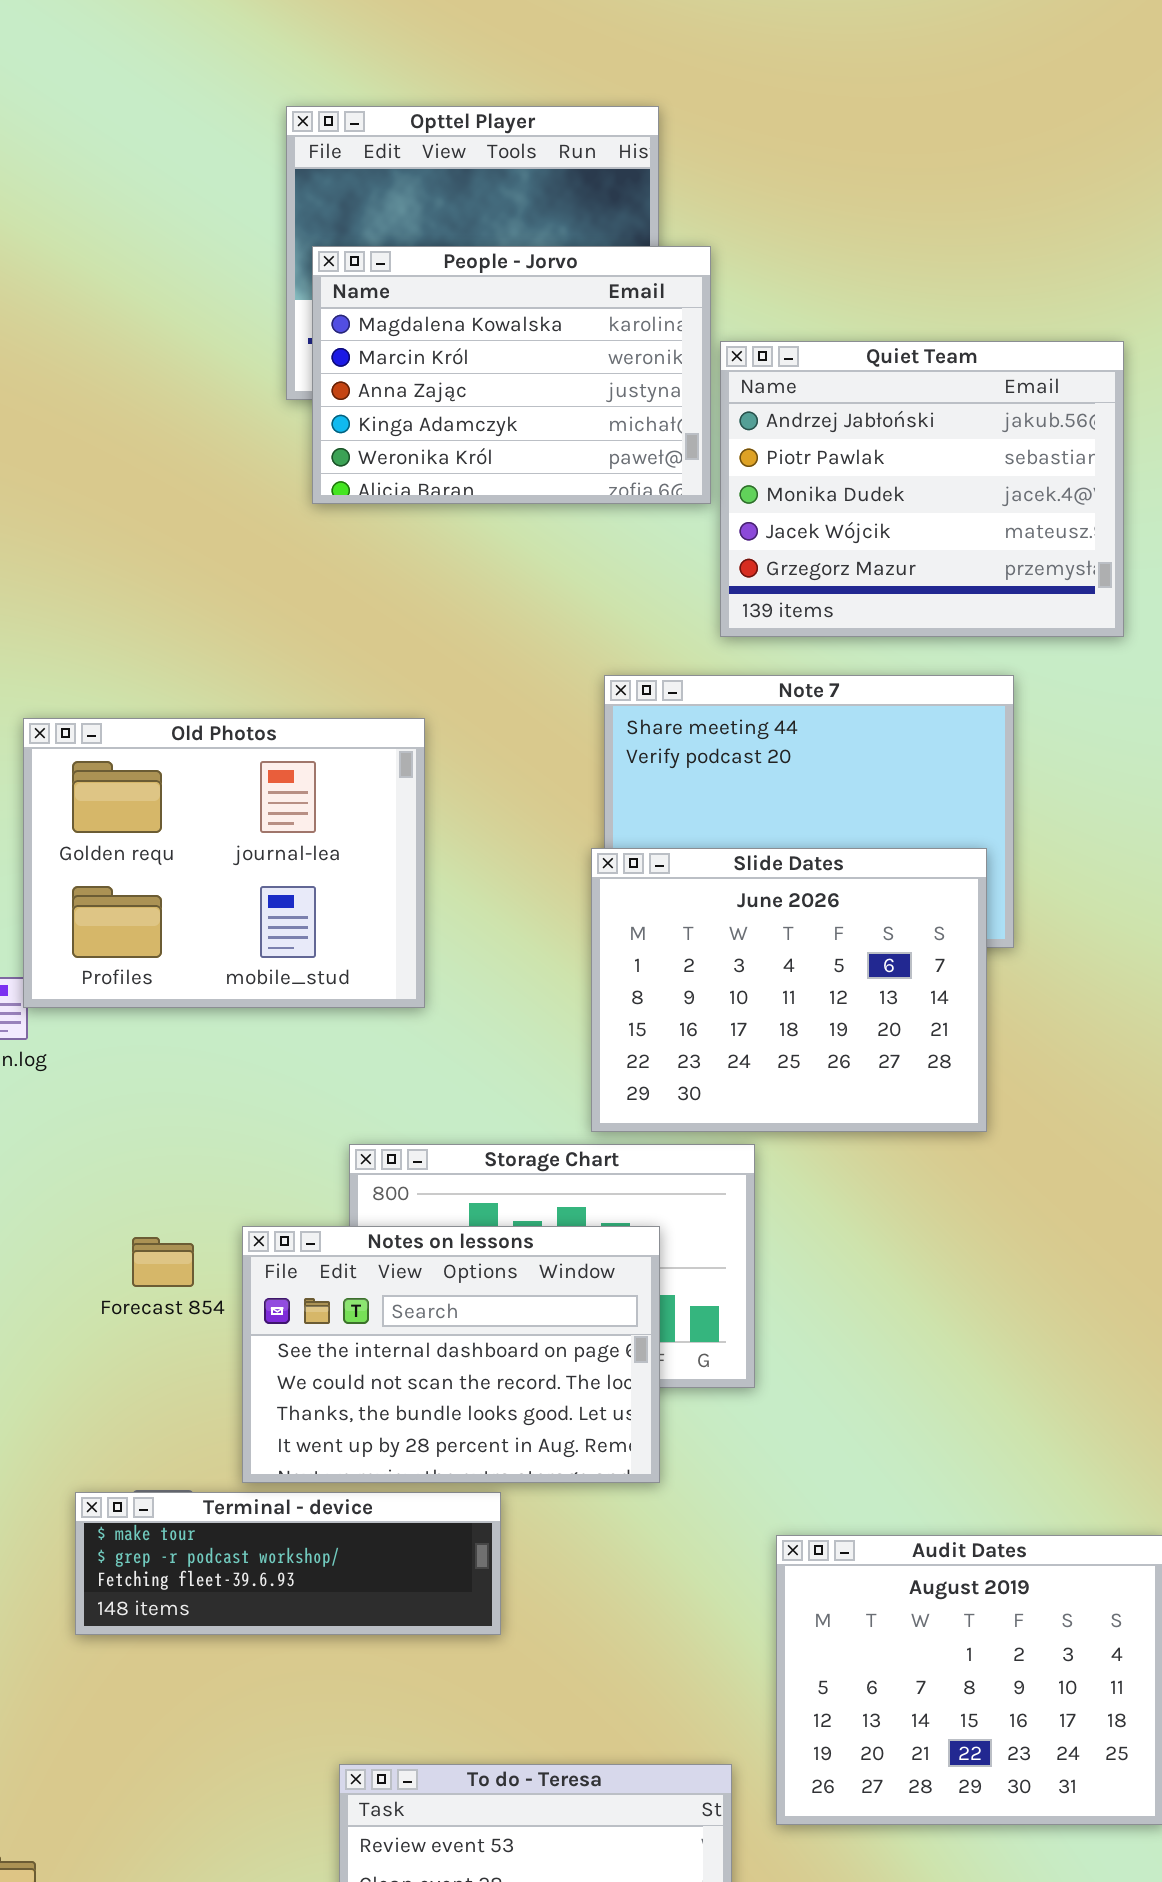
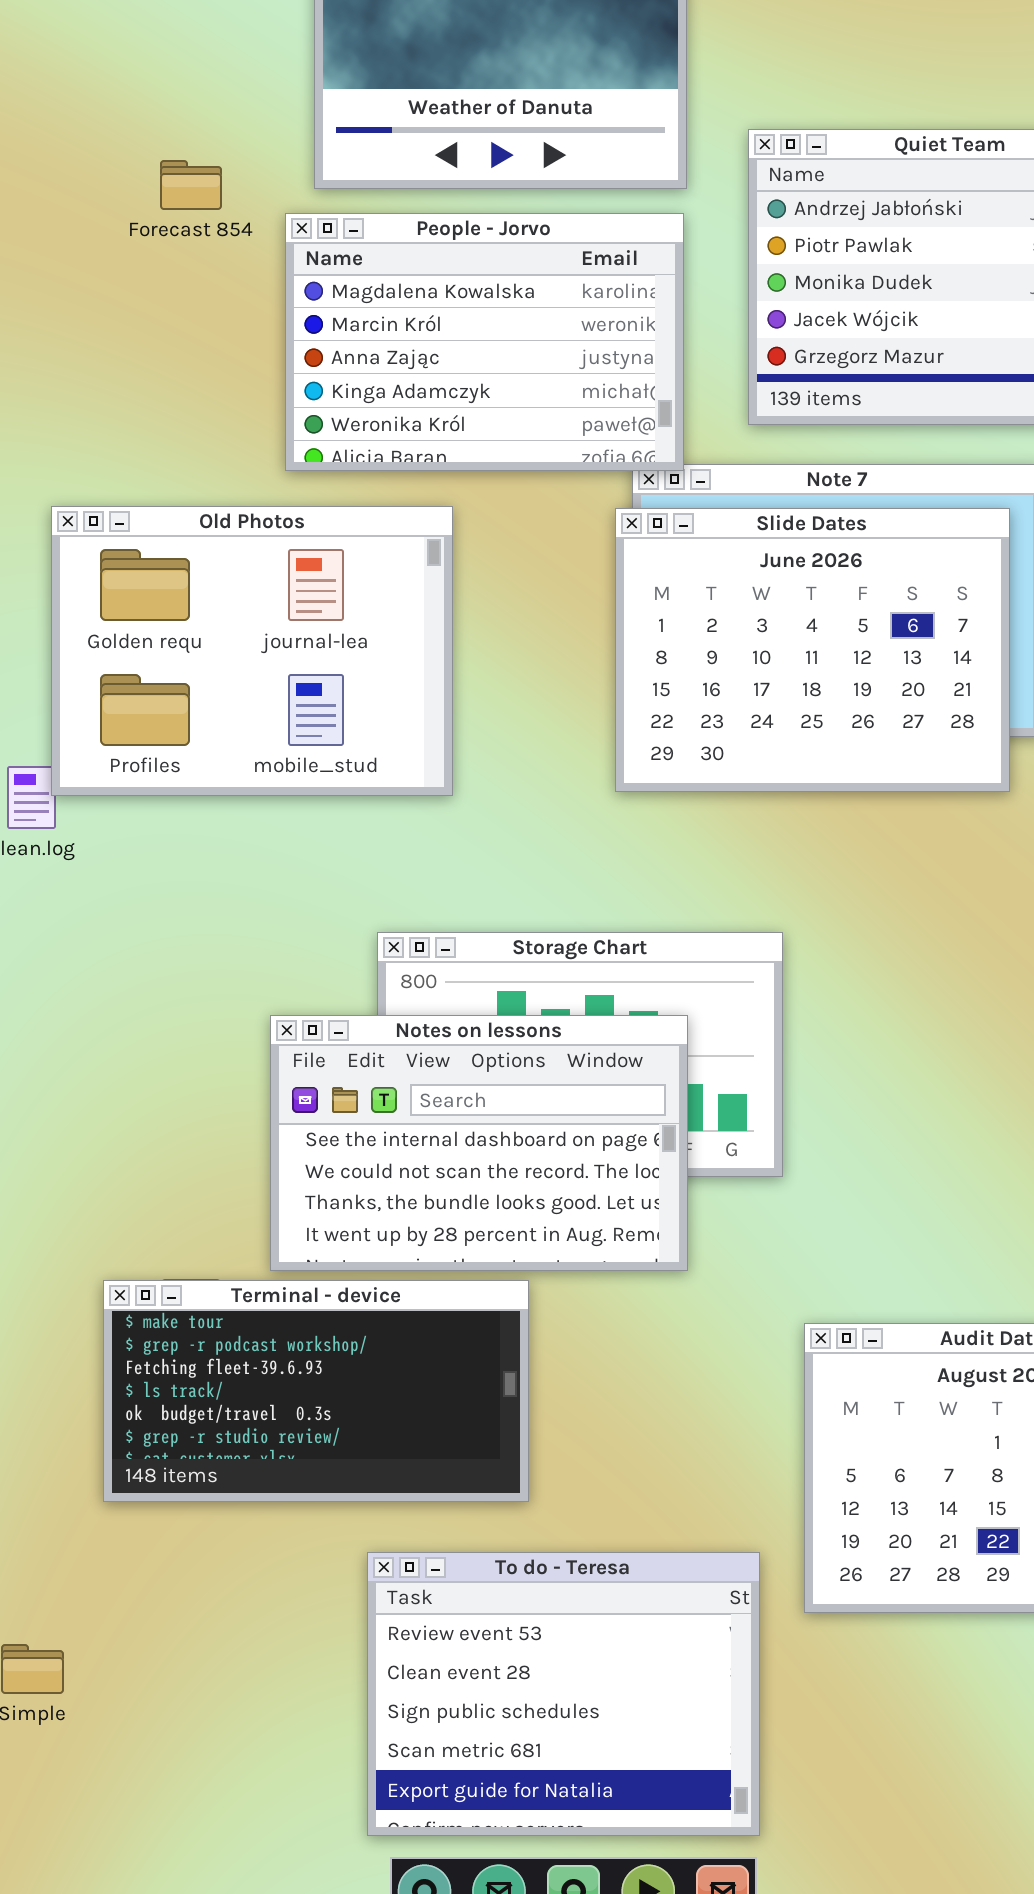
People - Jorvo: [312,246,711,504] -> [285,213,684,471], moved
Slide Dates: [591,848,987,1132] -> [615,508,1010,792], moved
Forecast 854: [132,1237,194,1287] -> [160,160,222,210], moved
Terminal - device: [75,1492,501,1635] -> [103,1280,529,1502], resized

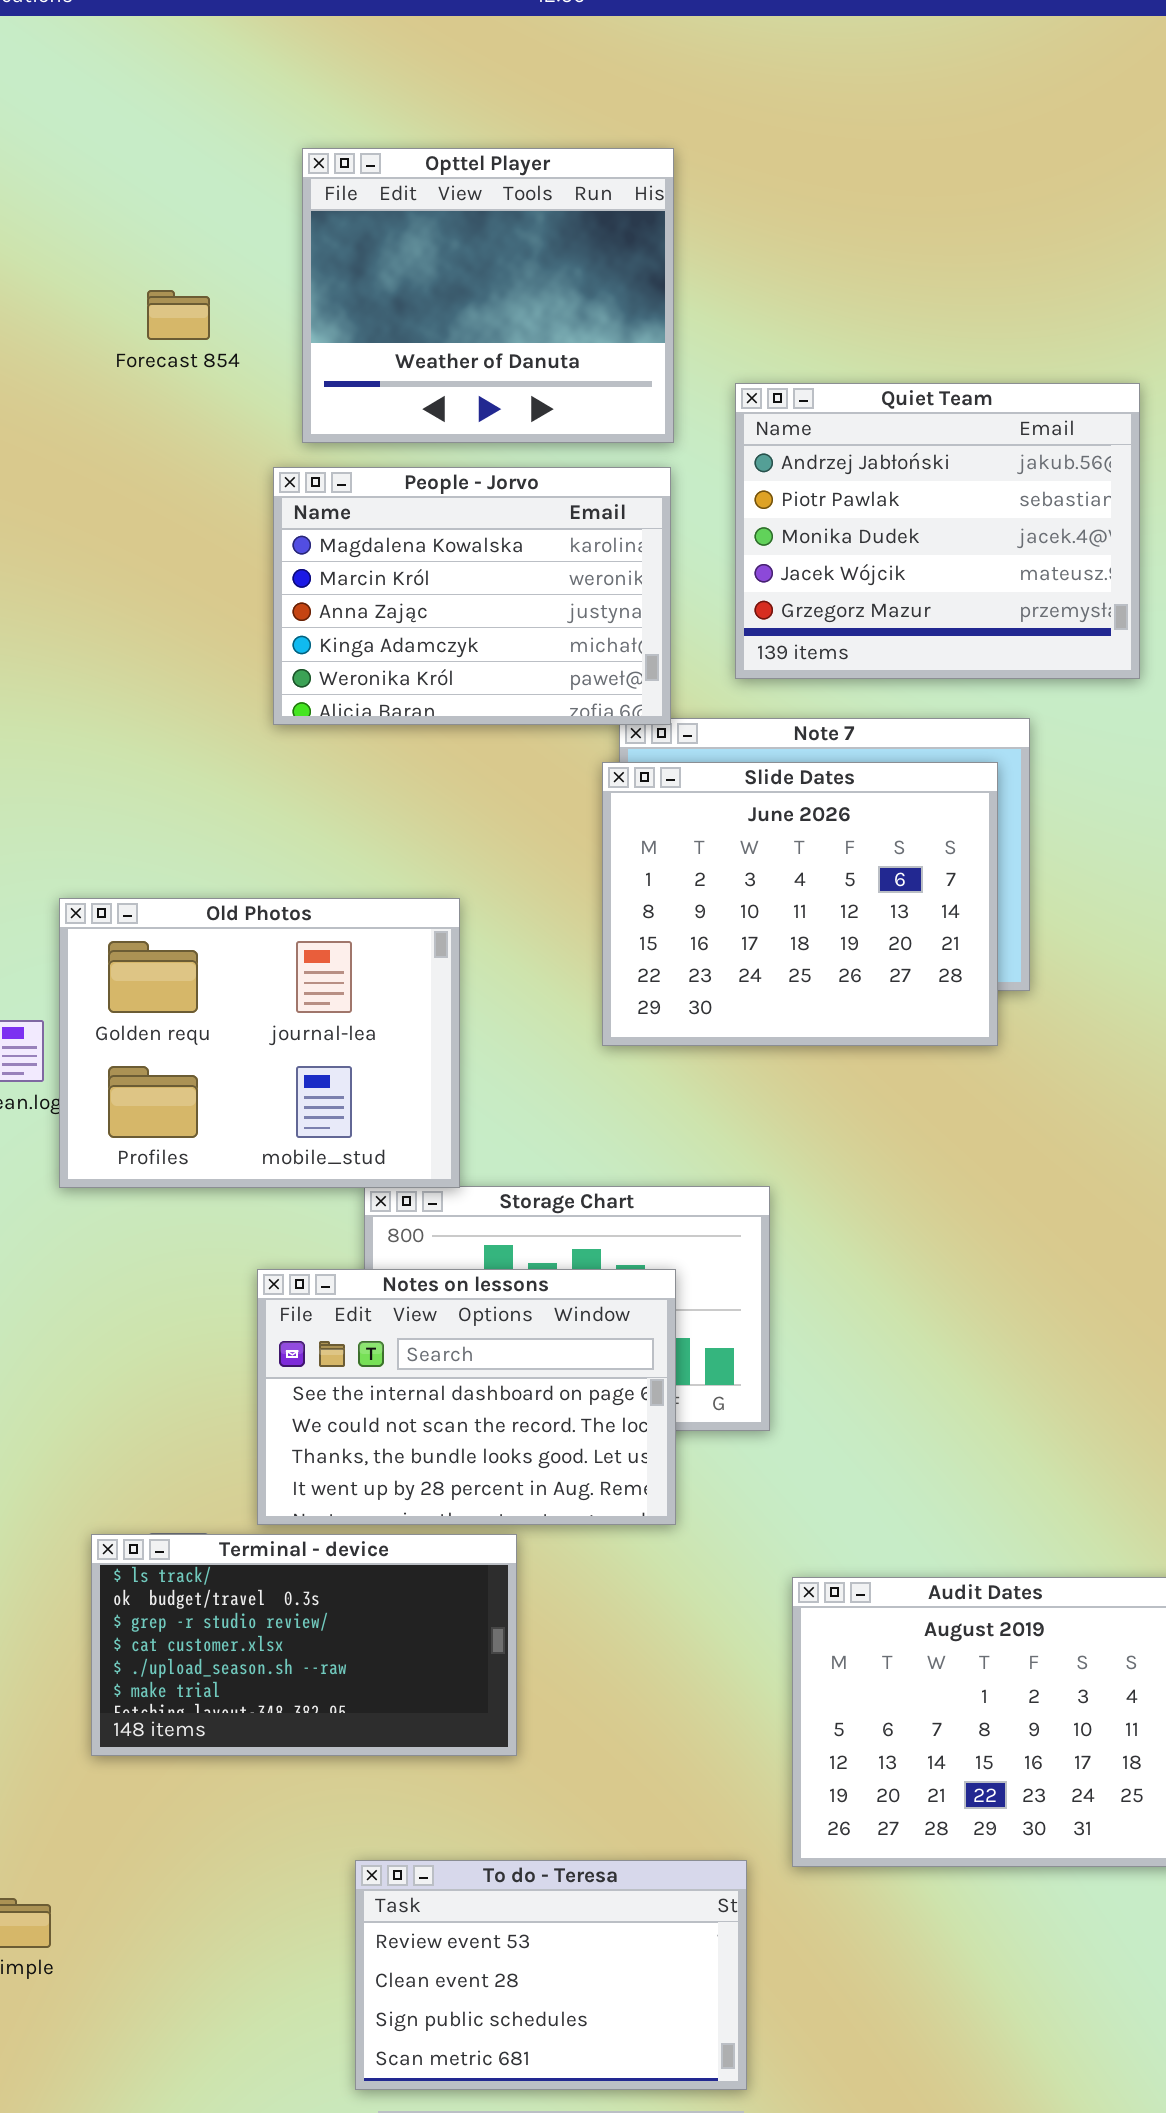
Forecast 854: [160,160,222,210] -> [147,290,210,340], moved
Old Photos: [51,506,453,796] -> [59,898,460,1188], moved
Terminal - device: [103,1280,529,1502] -> [91,1534,517,1756], scrolled down 3 rows
To do - Teresa: [367,1552,760,1836] -> [355,1860,747,2090], resized

